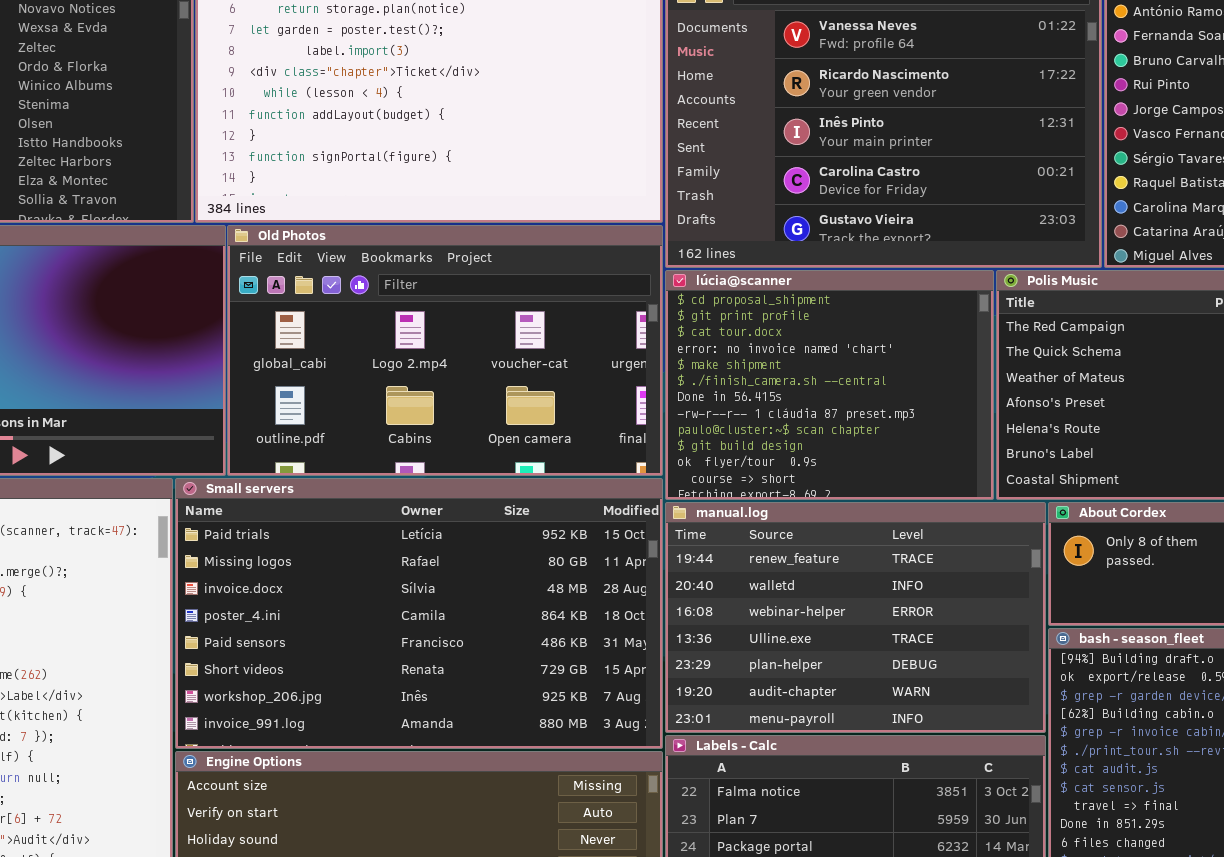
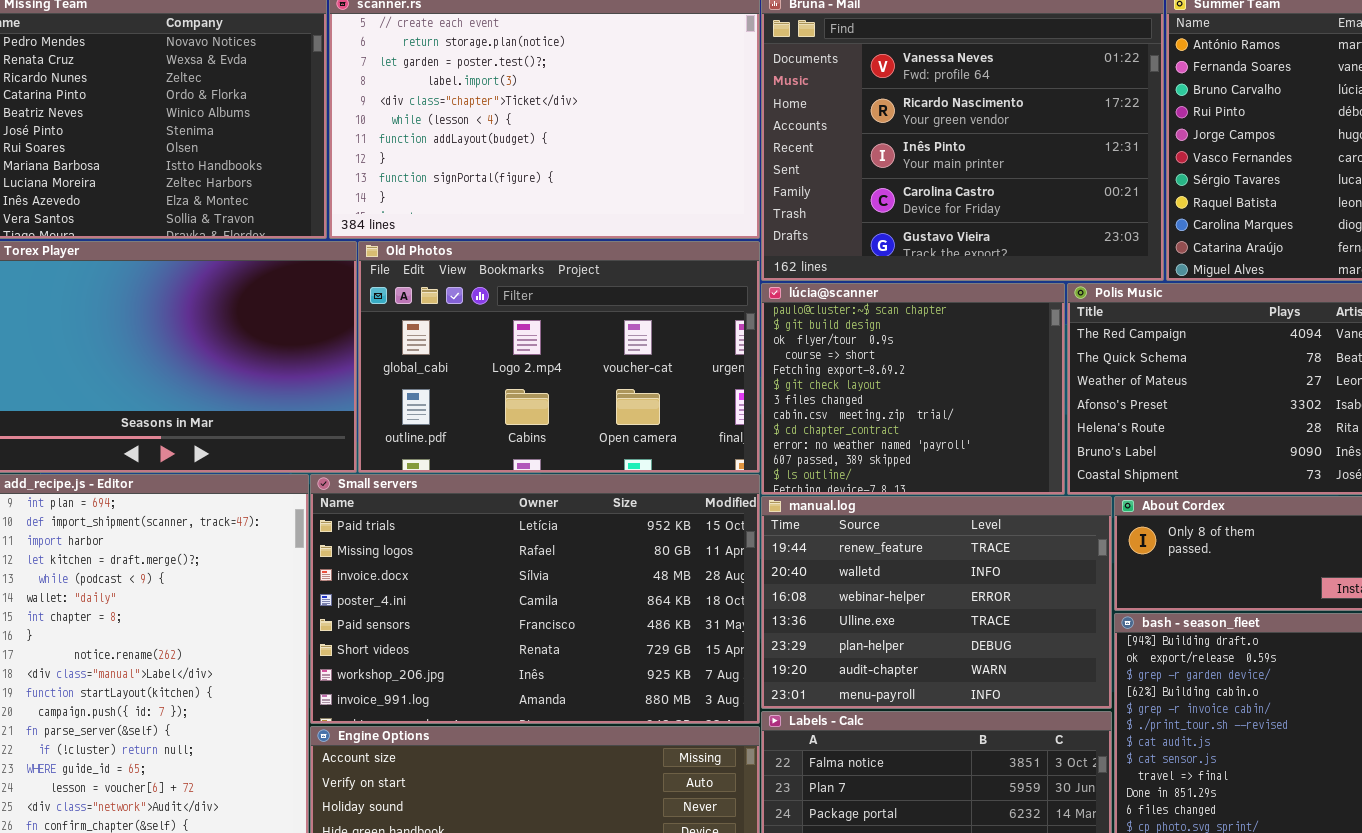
lúcia@scanner: [665,270,994,500] -> [761,283,1065,495], scrolled down 8 rows

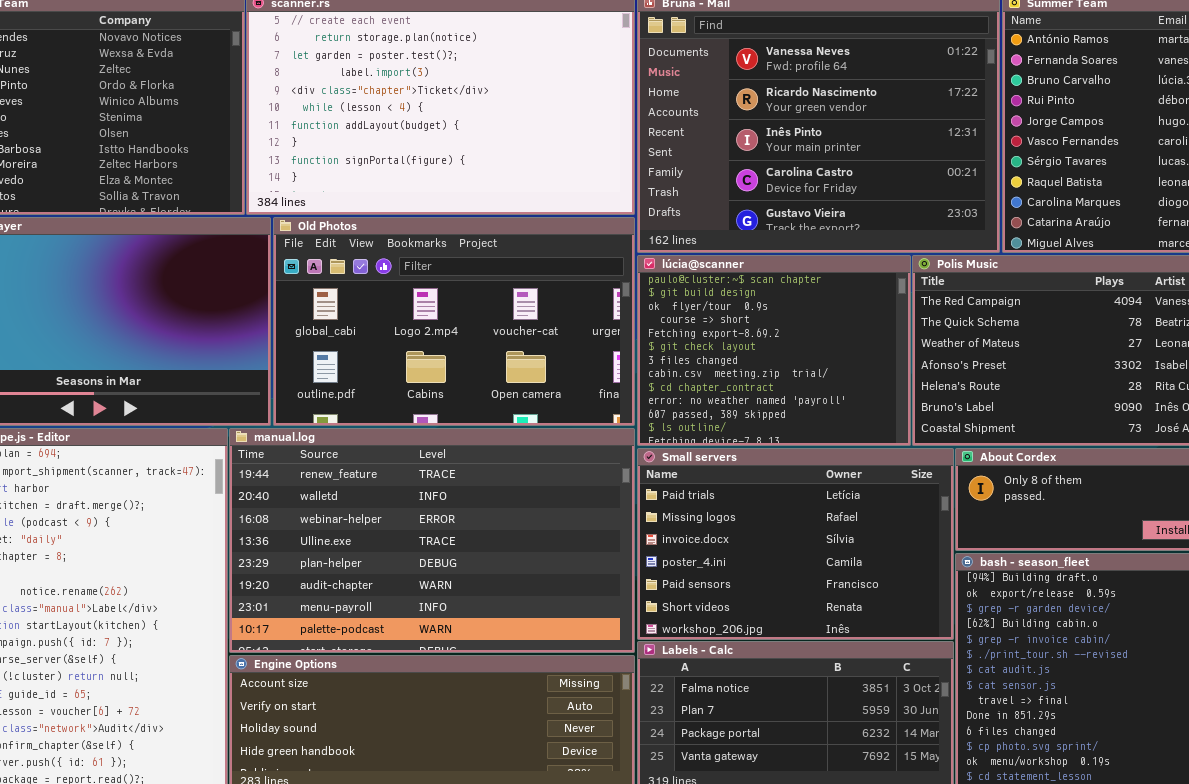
Small servers: [310,474,760,724] -> [637,448,954,640], moved, resized
manual.log: [761,496,1112,709] -> [229,428,635,653], moved, resized

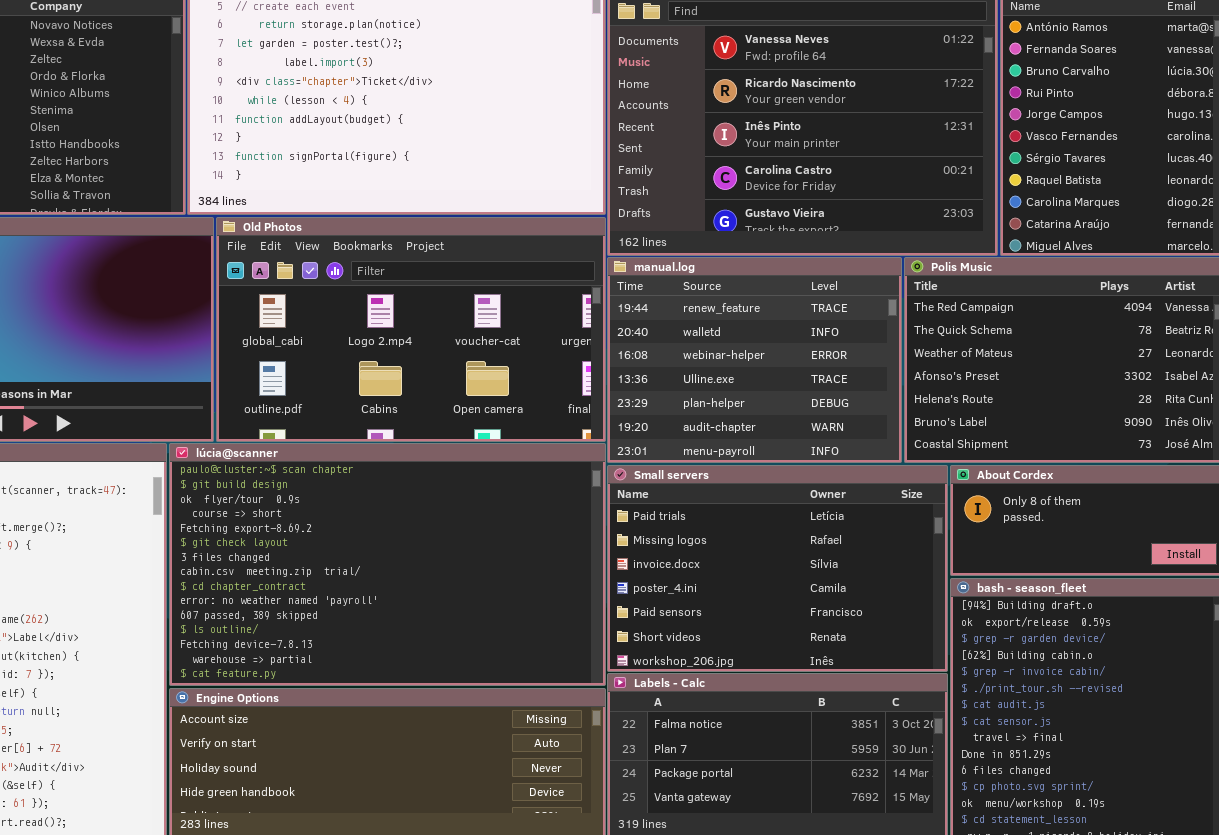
lúcia@scanner: [637,255,911,446] -> [169,443,606,686], moved, resized
manual.log: [229,428,635,653] -> [607,257,902,463], moved, resized

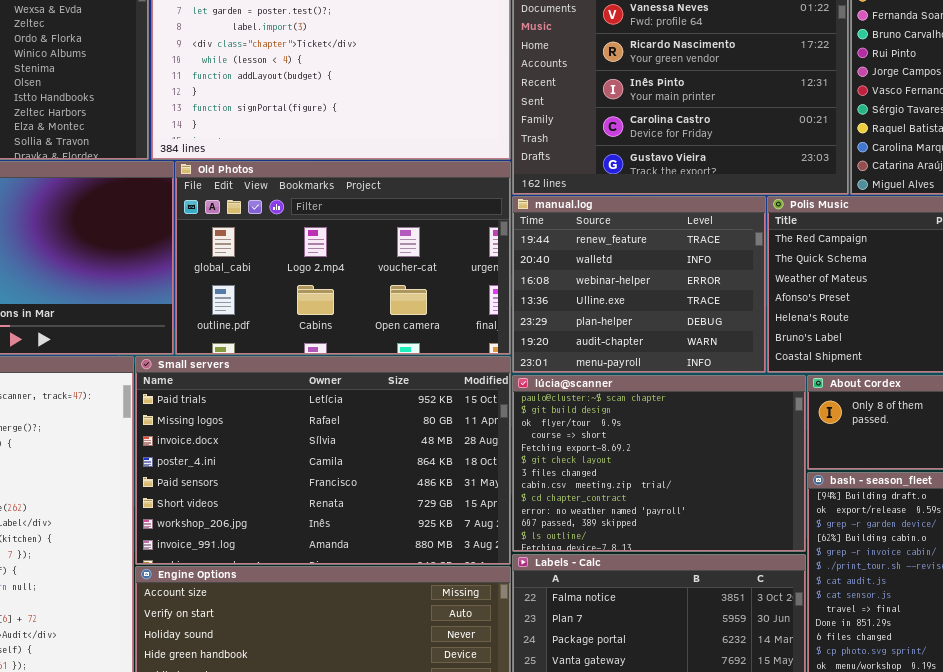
lúcia@scanner: [169,443,606,686] -> [512,375,806,552], moved, resized
Small servers: [607,465,948,672] -> [135,356,511,565], moved, resized

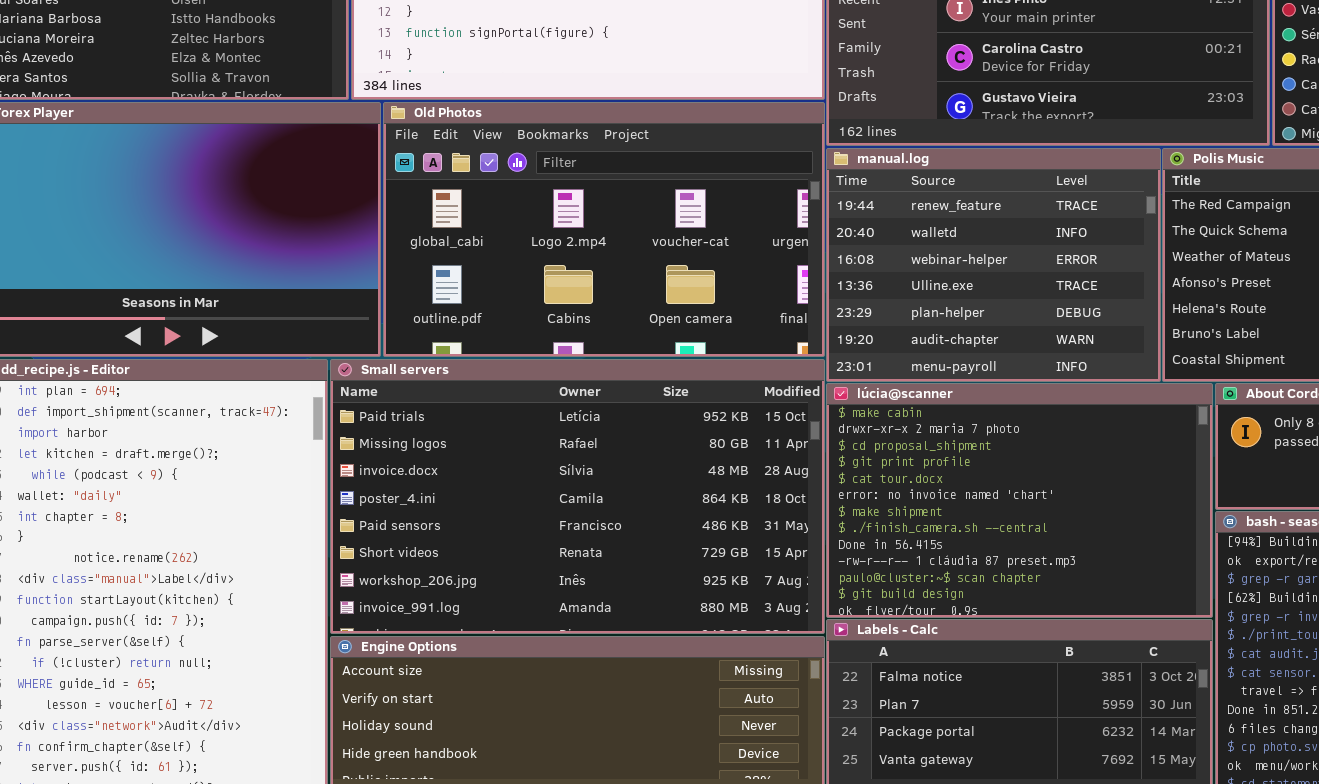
lúcia@scanner: [512,375,806,552] -> [826,383,1213,618], scrolled up 10 rows

